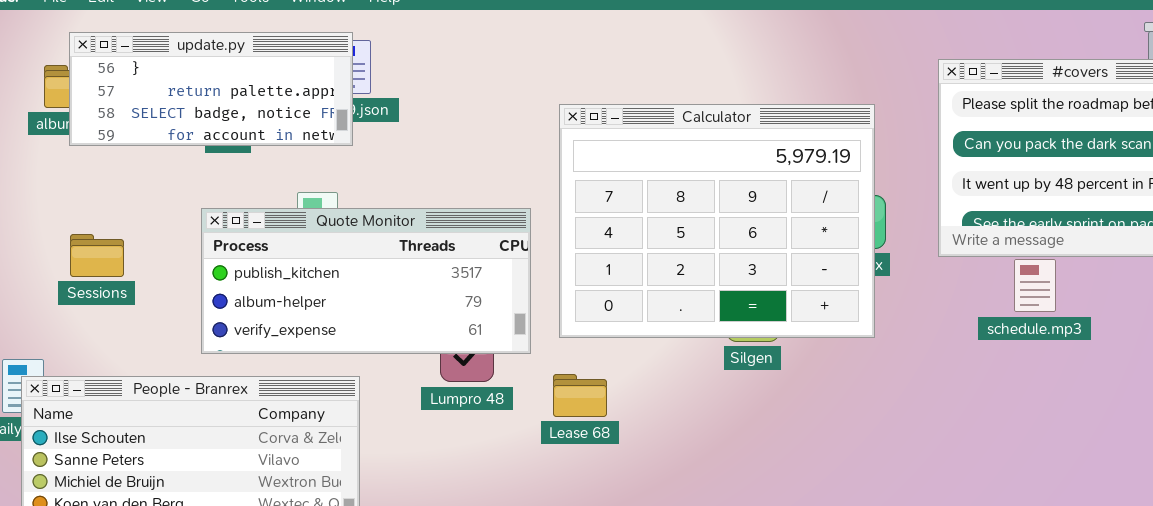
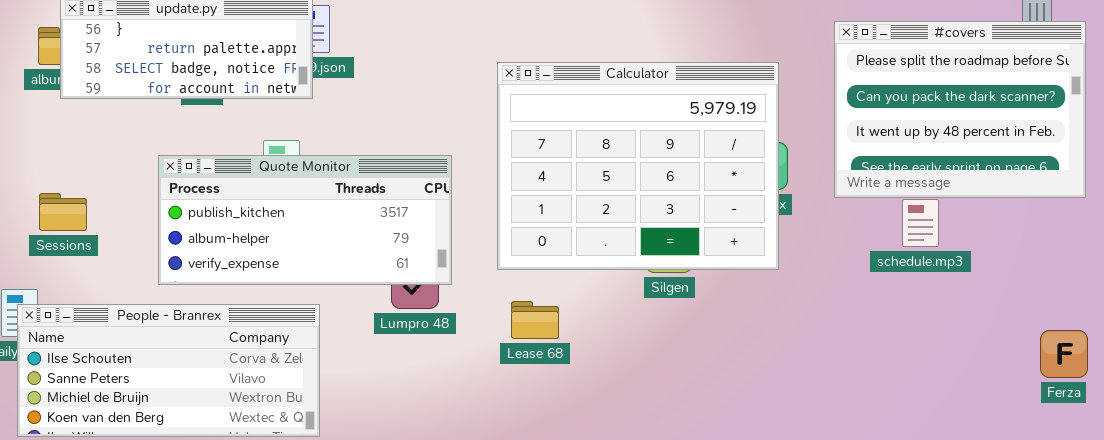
Quote Monitor: [201,208,531,354] -> [158,155,452,285], moved
Sessions: [70,234,124,277] -> [39,193,87,231], moved
Lease 68: [553,374,607,417] -> [511,301,559,339], moved

